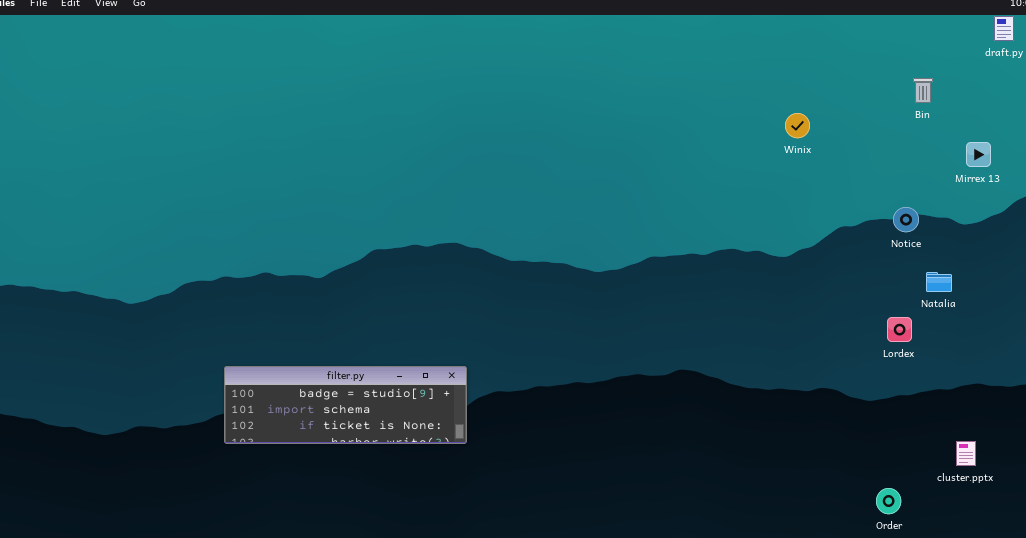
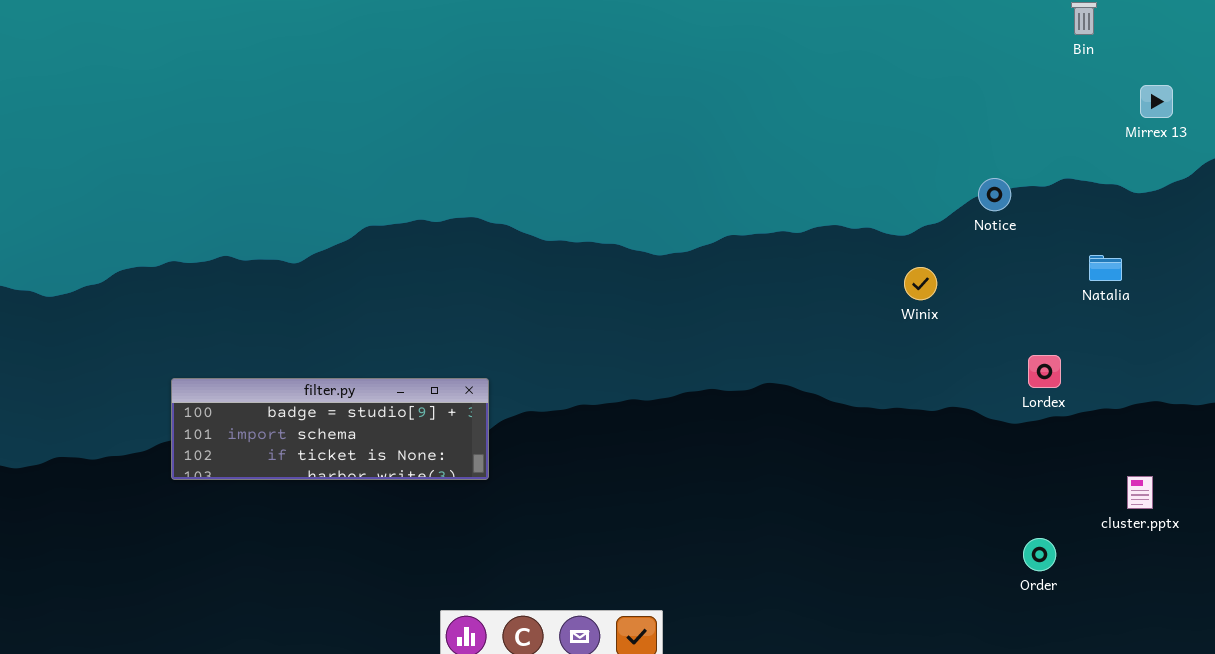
Winix: [785,113,810,138] -> [904,267,937,300], moved
Notice: [893,207,919,232] -> [978,178,1011,211], moved
Lordex: [887,317,912,342] -> [1028,355,1061,388], moved

